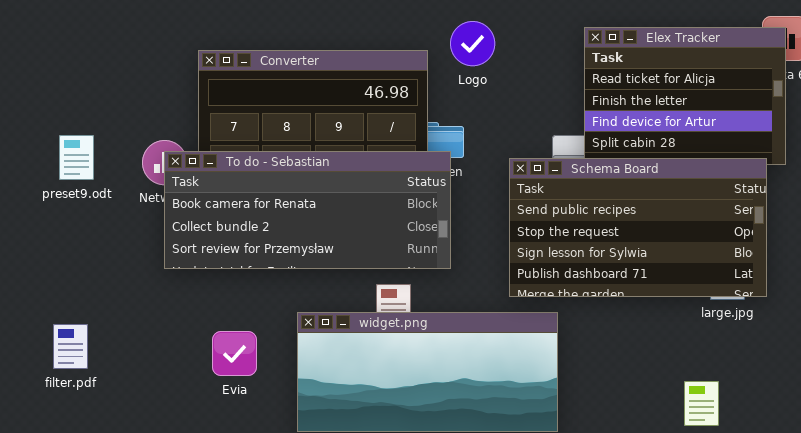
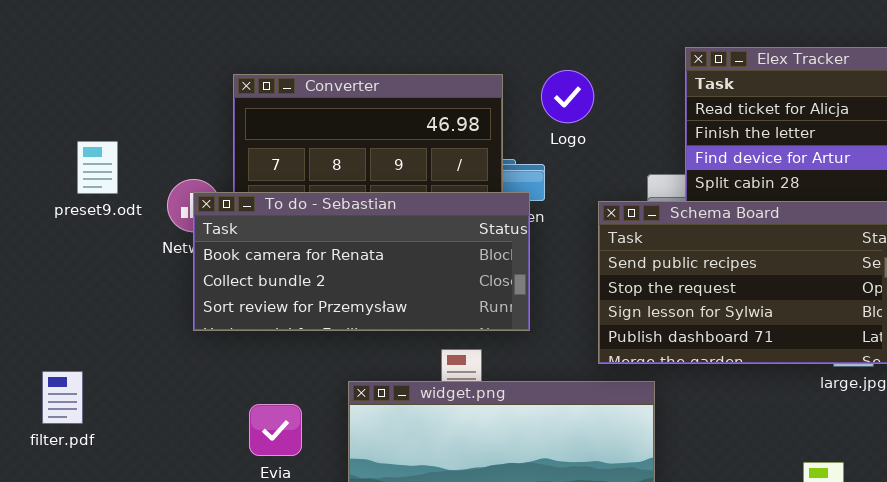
Logo: [450,21,495,66] -> [541,70,594,123], moved
preset9.odt: [59,135,94,180] -> [77,141,118,194], moved
filter.pdf: [53,324,88,369] -> [42,371,83,424], moved

